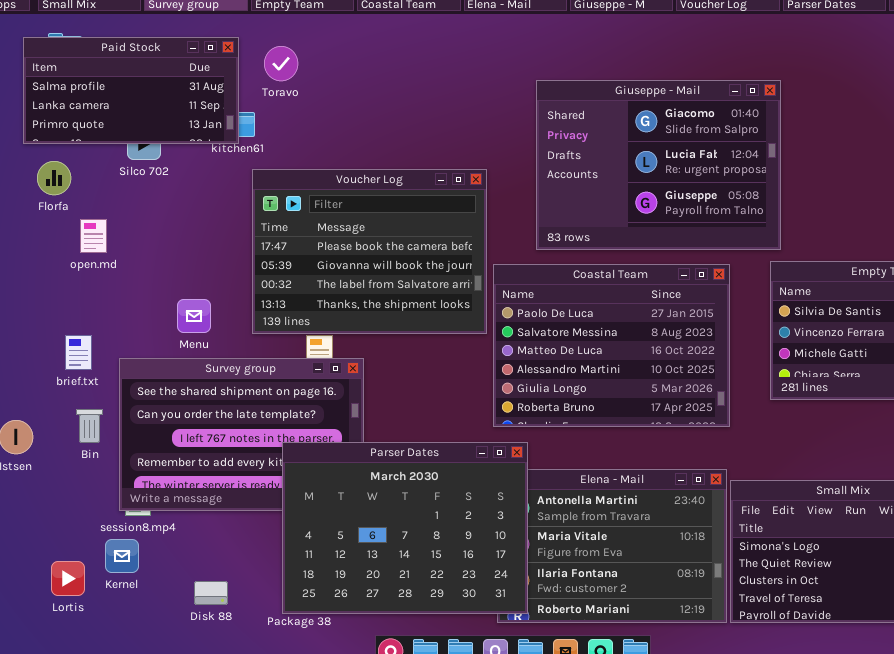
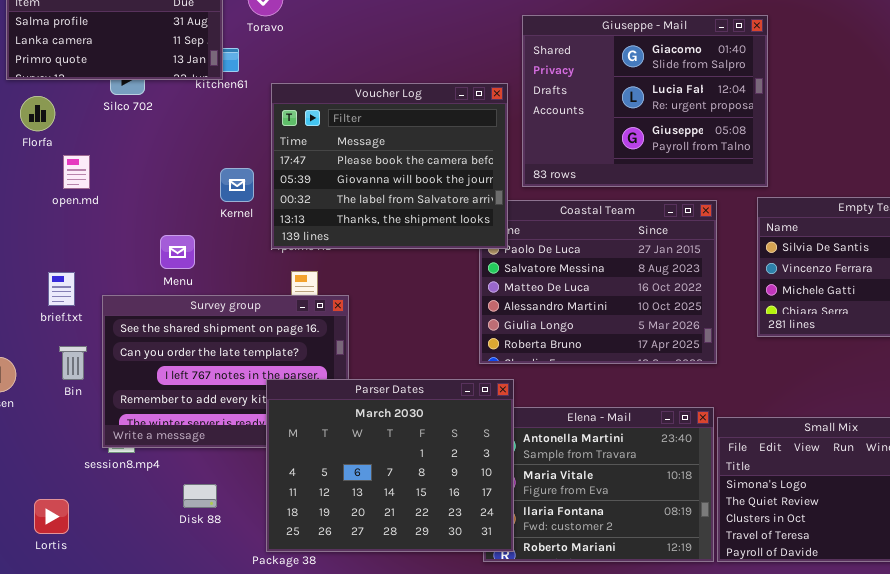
Voucher Log: [252,169,487,334] -> [271,83,508,249], moved
Kernel: [105,539,139,573] -> [220,168,254,202], moved
Disk 88: [194,581,228,605] -> [183,484,217,508], moved

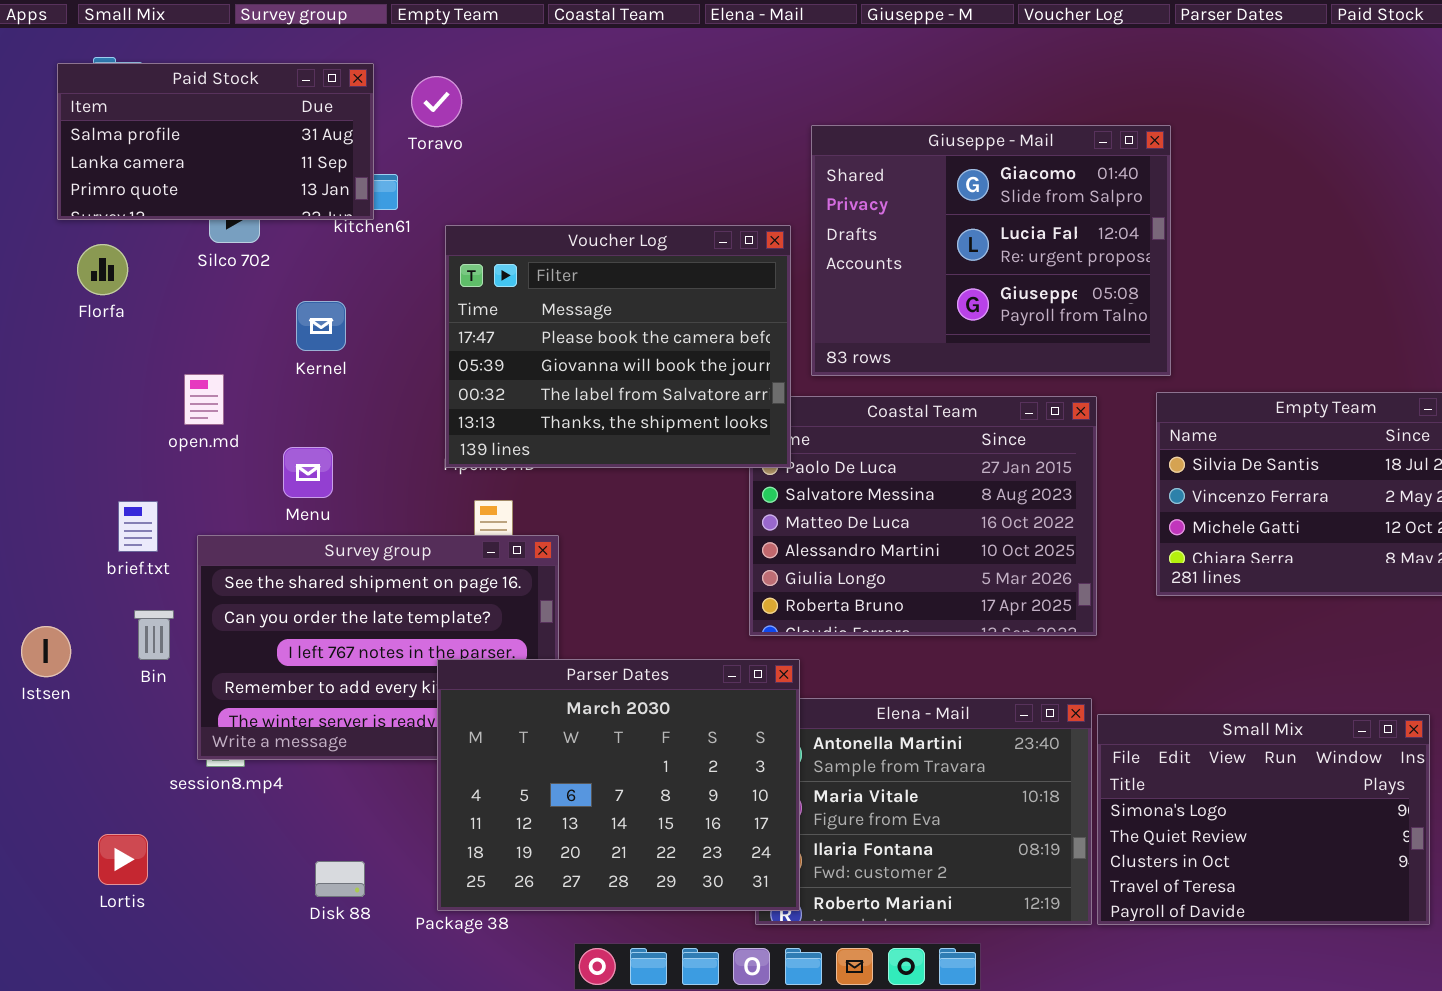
open.md: [63,155,90,189] -> [184,374,224,425], moved
Kernel: [220,168,254,202] -> [296,301,346,351], moved
Disk 88: [183,484,217,508] -> [315,861,365,897], moved

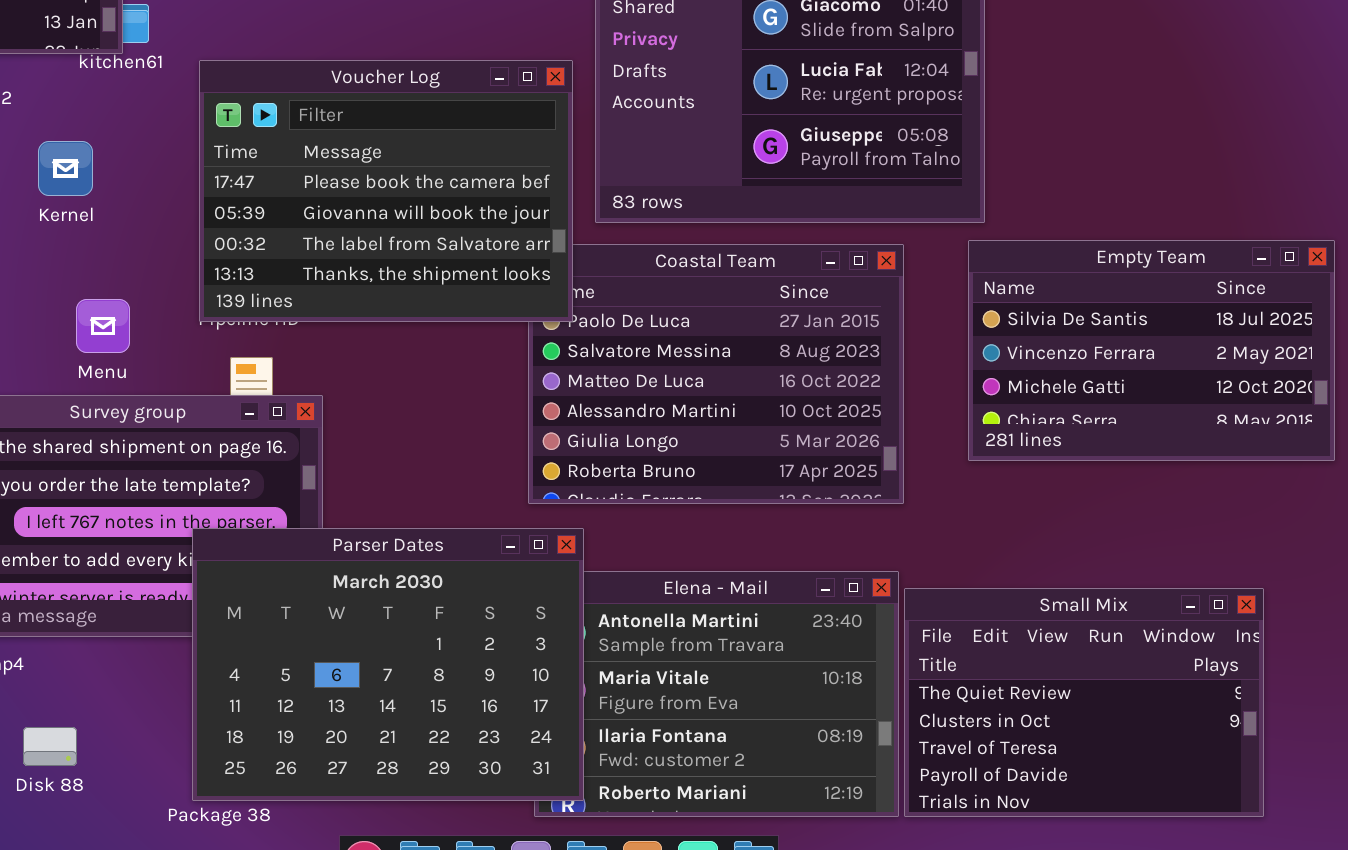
Menu: [283,447,333,498] -> [76,299,130,353], moved
Small Mix: [1097,714,1430,925] -> [904,588,1264,817], scrolled down 1 row
Disk 88: [315,861,365,897] -> [23,727,77,766], moved

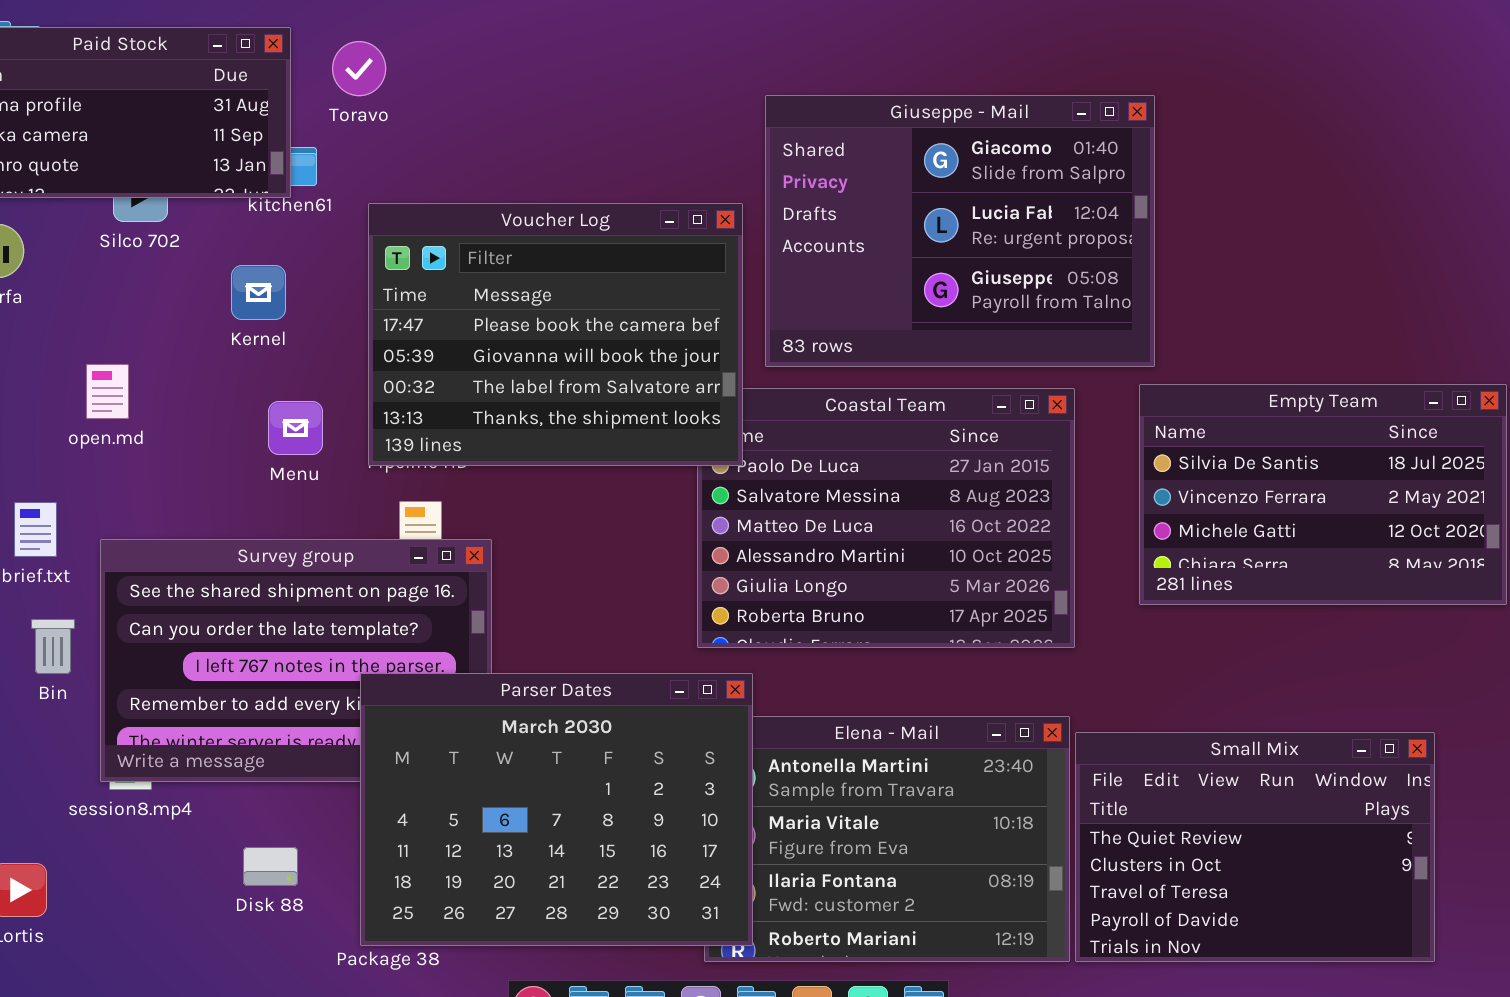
Kernel: [38,141,93,196] -> [231,265,286,320], moved
Menu: [76,299,130,353] -> [268,401,323,455], moved
Disk 88: [23,727,77,766] -> [243,847,298,886], moved

